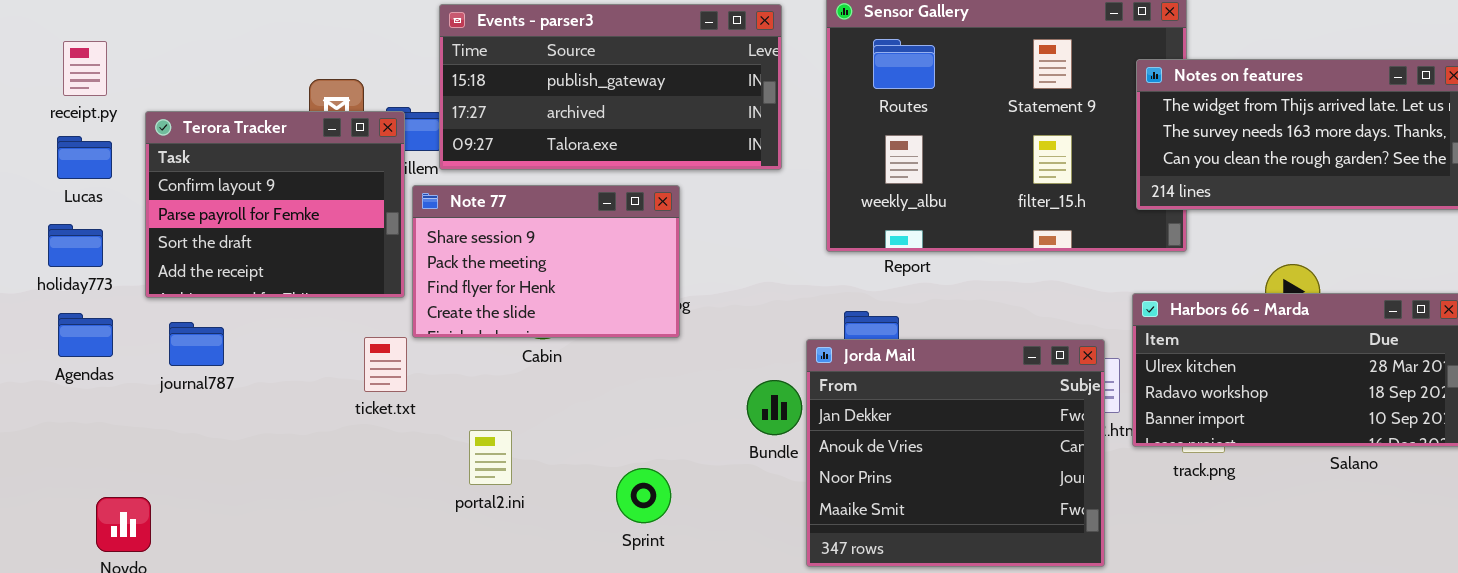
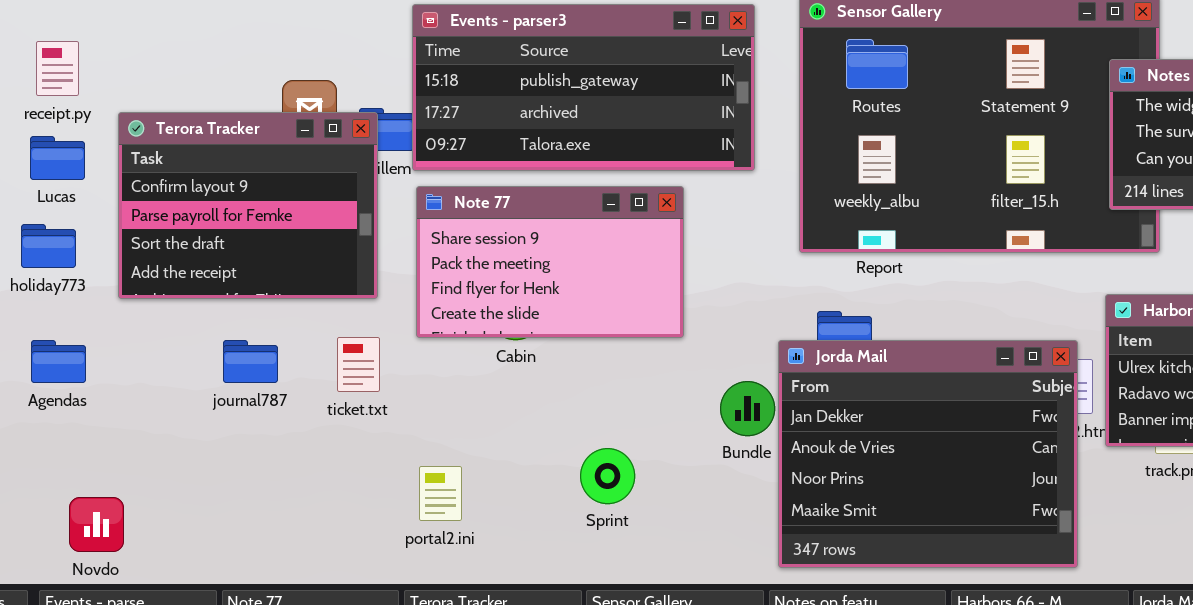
Note 77: [412,185,680,338] -> [416,186,684,338], moved
Agendas: [58,313,113,357] -> [31,340,86,383], moved
journal787: [169,322,224,366] -> [223,340,278,383], moved
portal2.ini: [469,430,512,485] -> [419,466,462,521], moved
Sprint: [616,468,671,523] -> [580,448,635,504], moved

